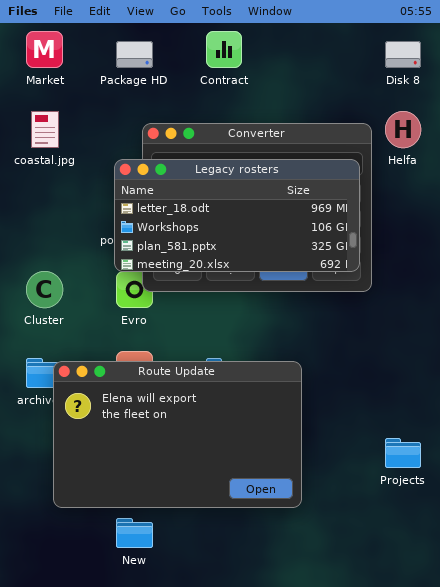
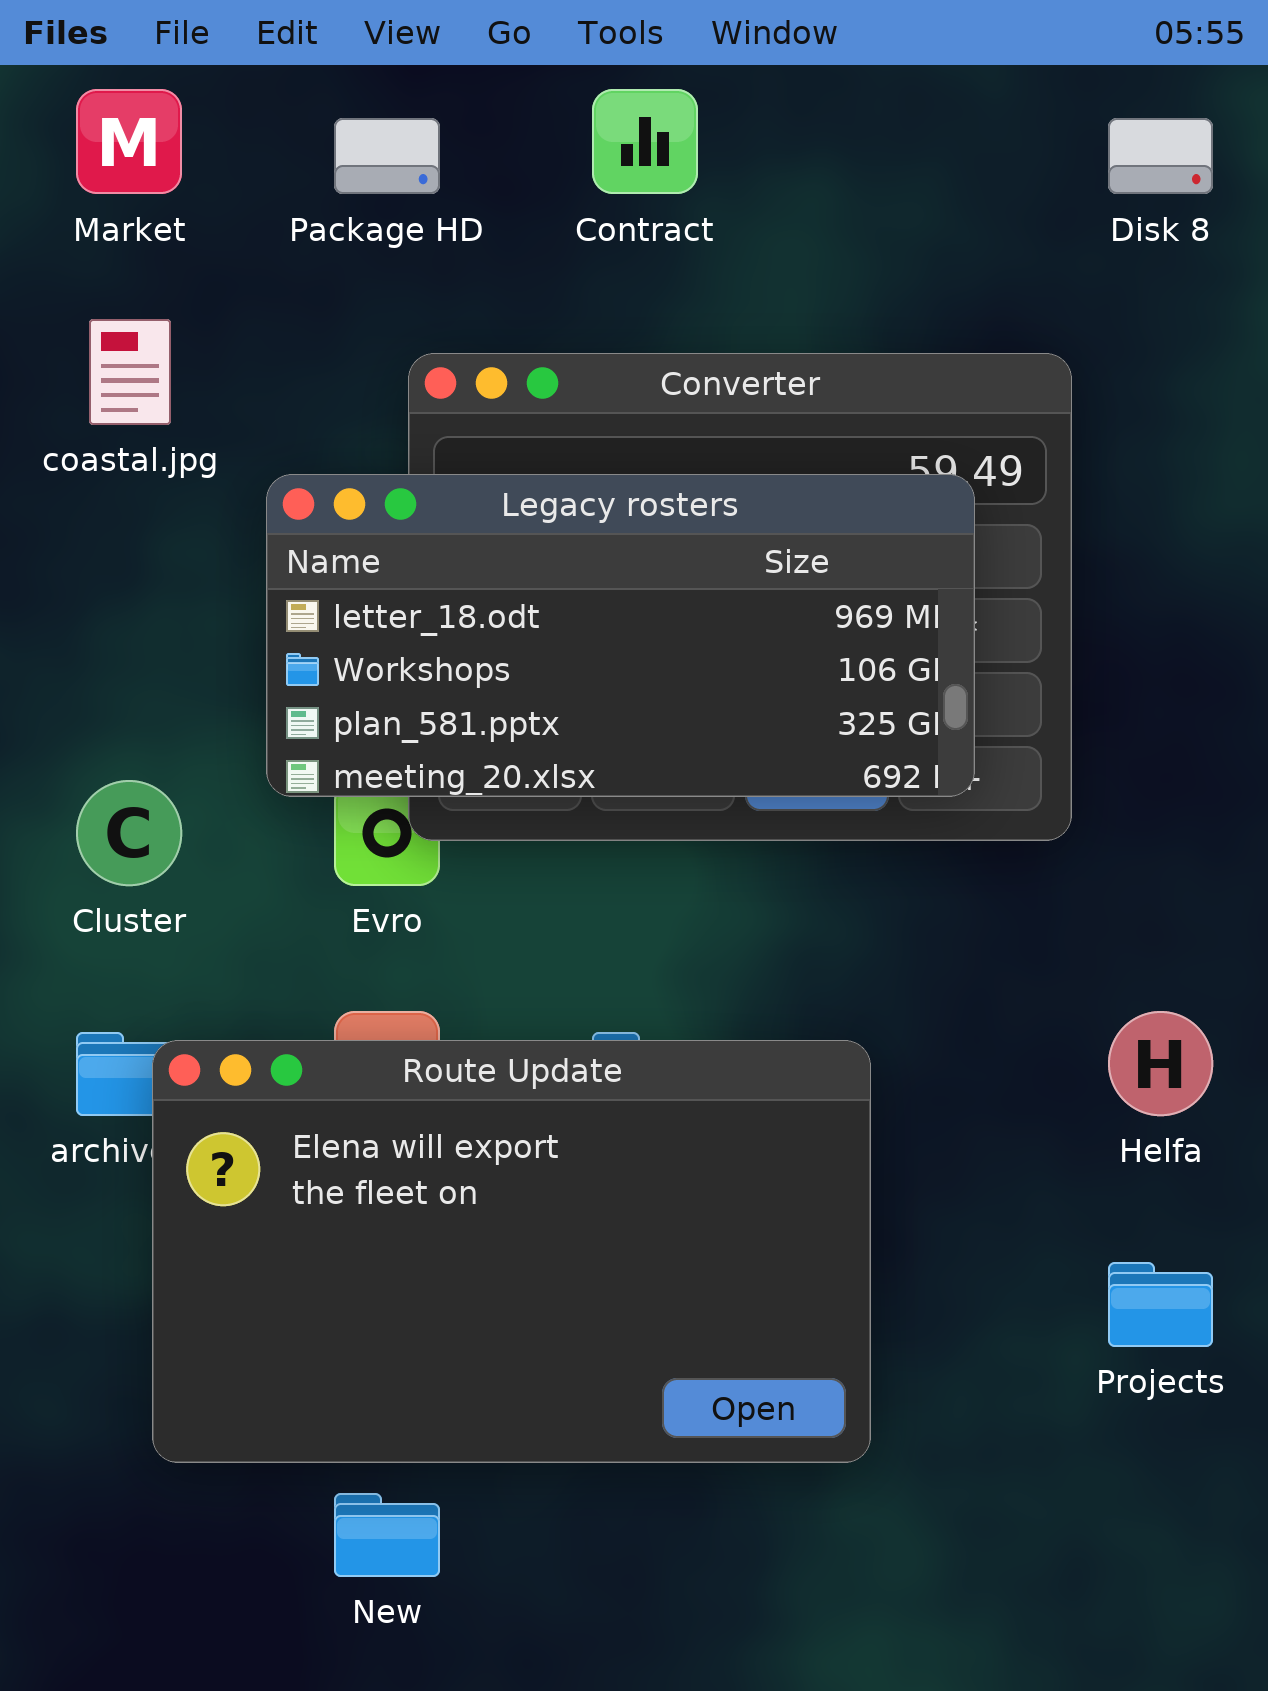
Helfa: [385,111,421,148] -> [1108,1011,1213,1116], moved
Legacy rosters: [114,159,360,272] -> [266,474,975,797], moved

